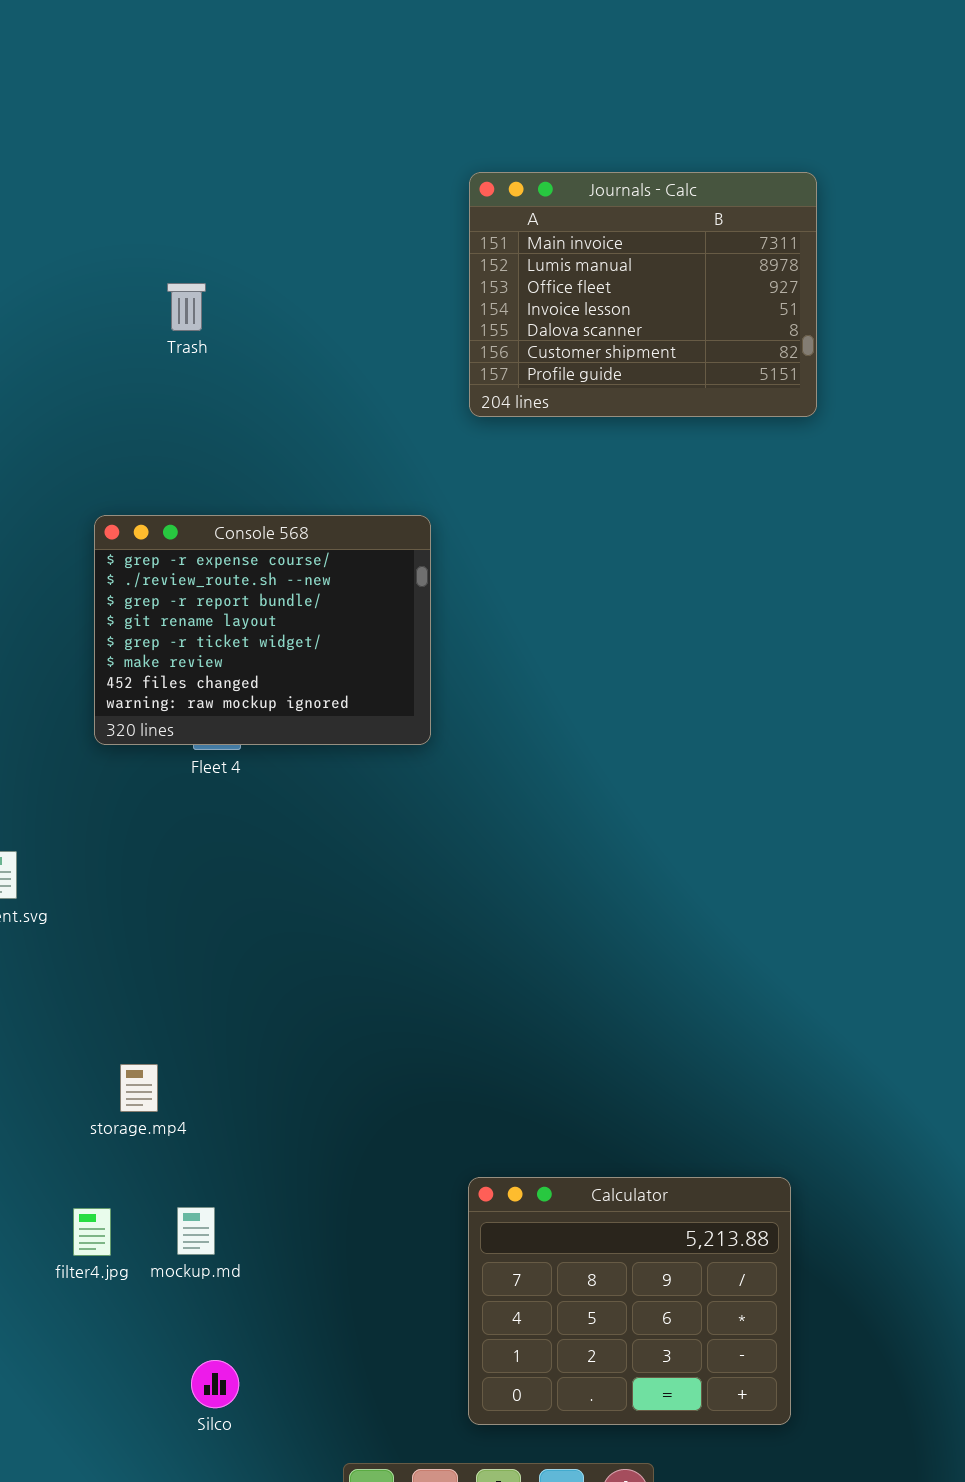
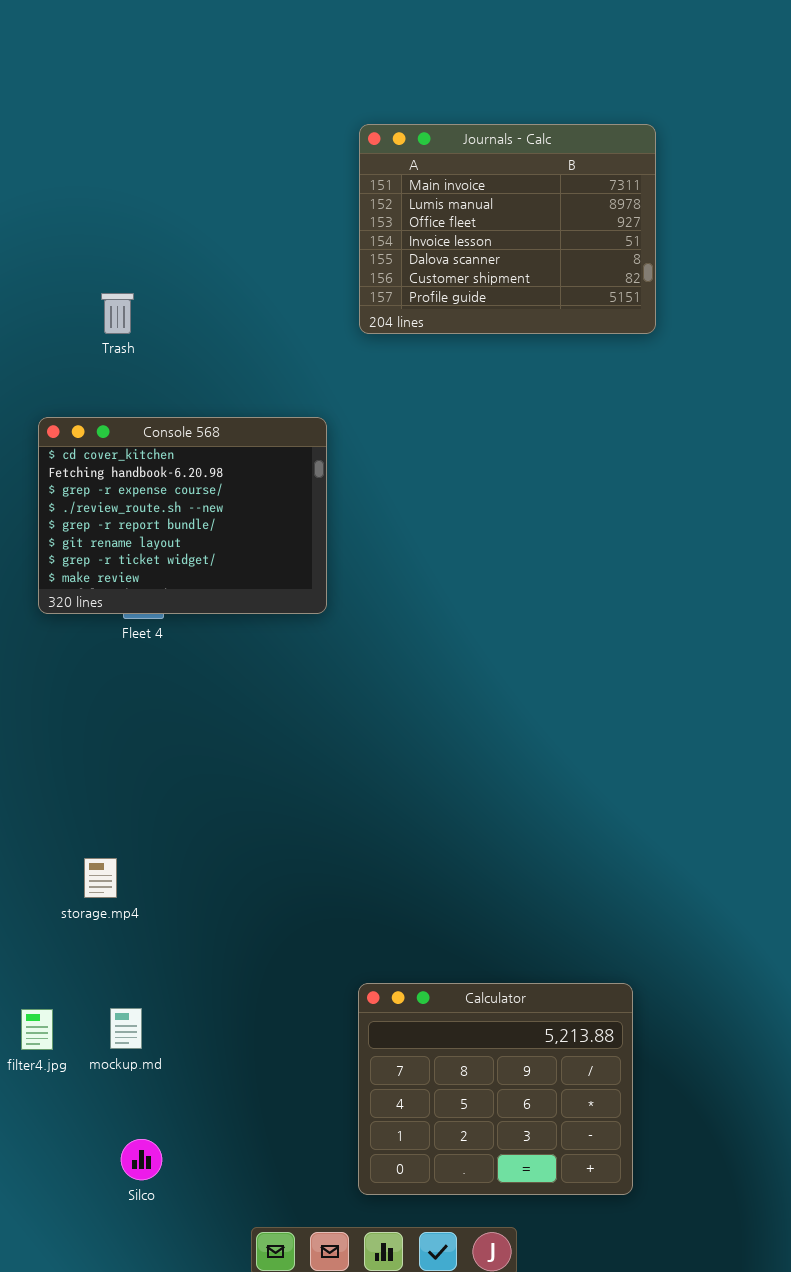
Trash: [167,283,206,331] -> [101,293,134,334], moved
Console 568: [94,515,431,745] -> [38,417,327,614], scrolled up 2 rows
storage.mp4: [120,1064,158,1112] -> [84,858,117,898], moved

